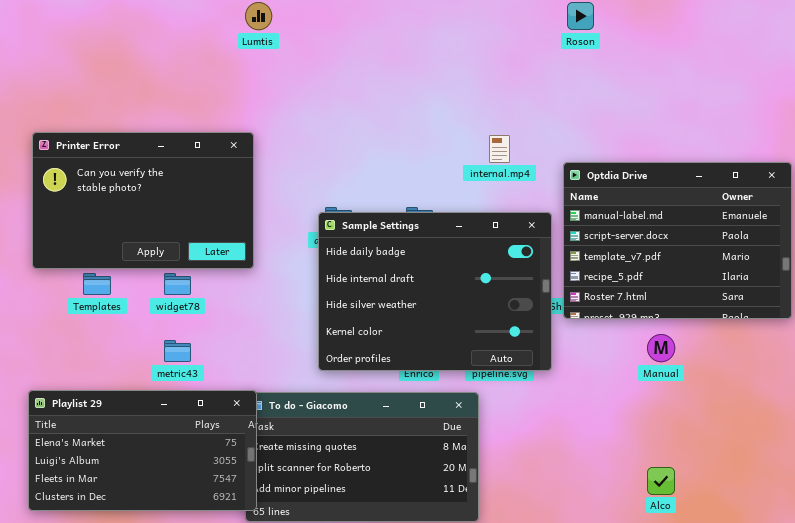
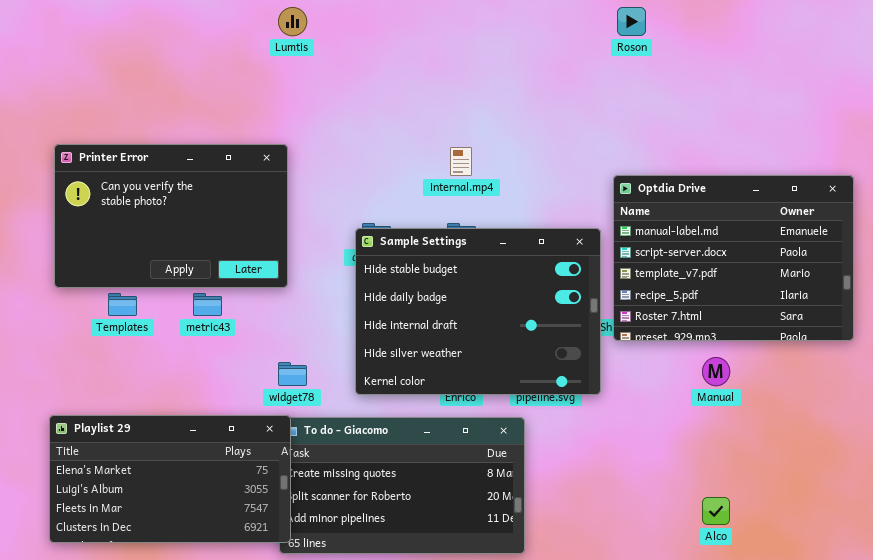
internal.mp4: [489,135,510,163] -> [450,147,472,176], moved
Sample Settings: [318,212,552,371] -> [355,228,601,395], scrolled up 1 row
widget78: [164,273,191,295] -> [278,362,307,386], moved
metric43: [164,340,191,362] -> [193,293,222,316], moved

